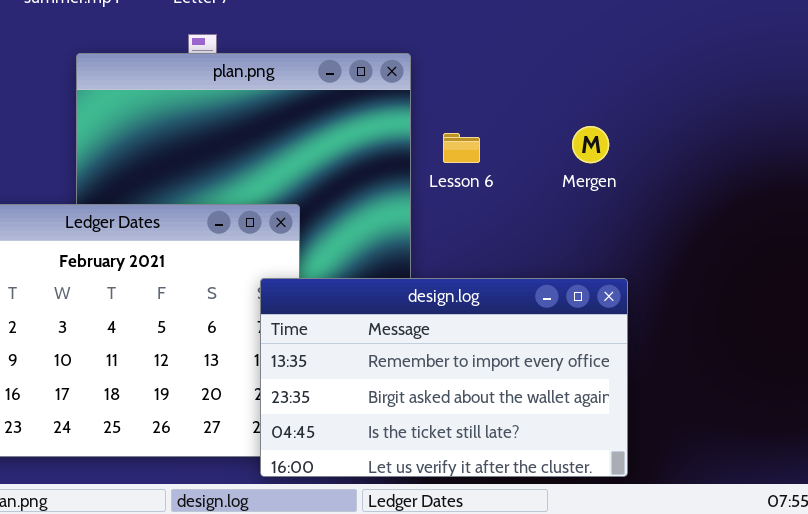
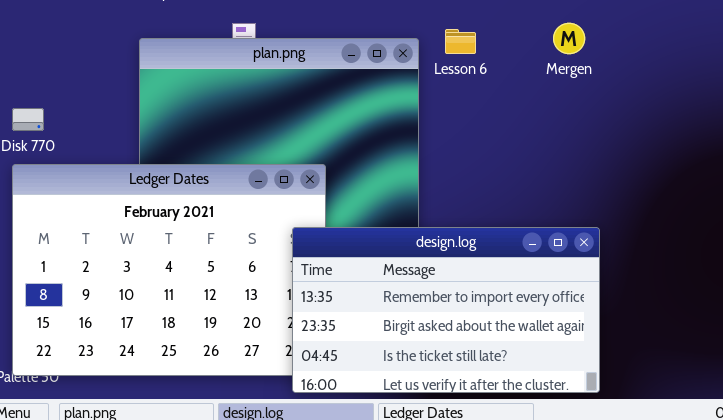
Mergen: [572,126,609,163] -> [553,23,585,54], moved
Lesson 6: [443,133,480,163] -> [445,29,476,54], moved

